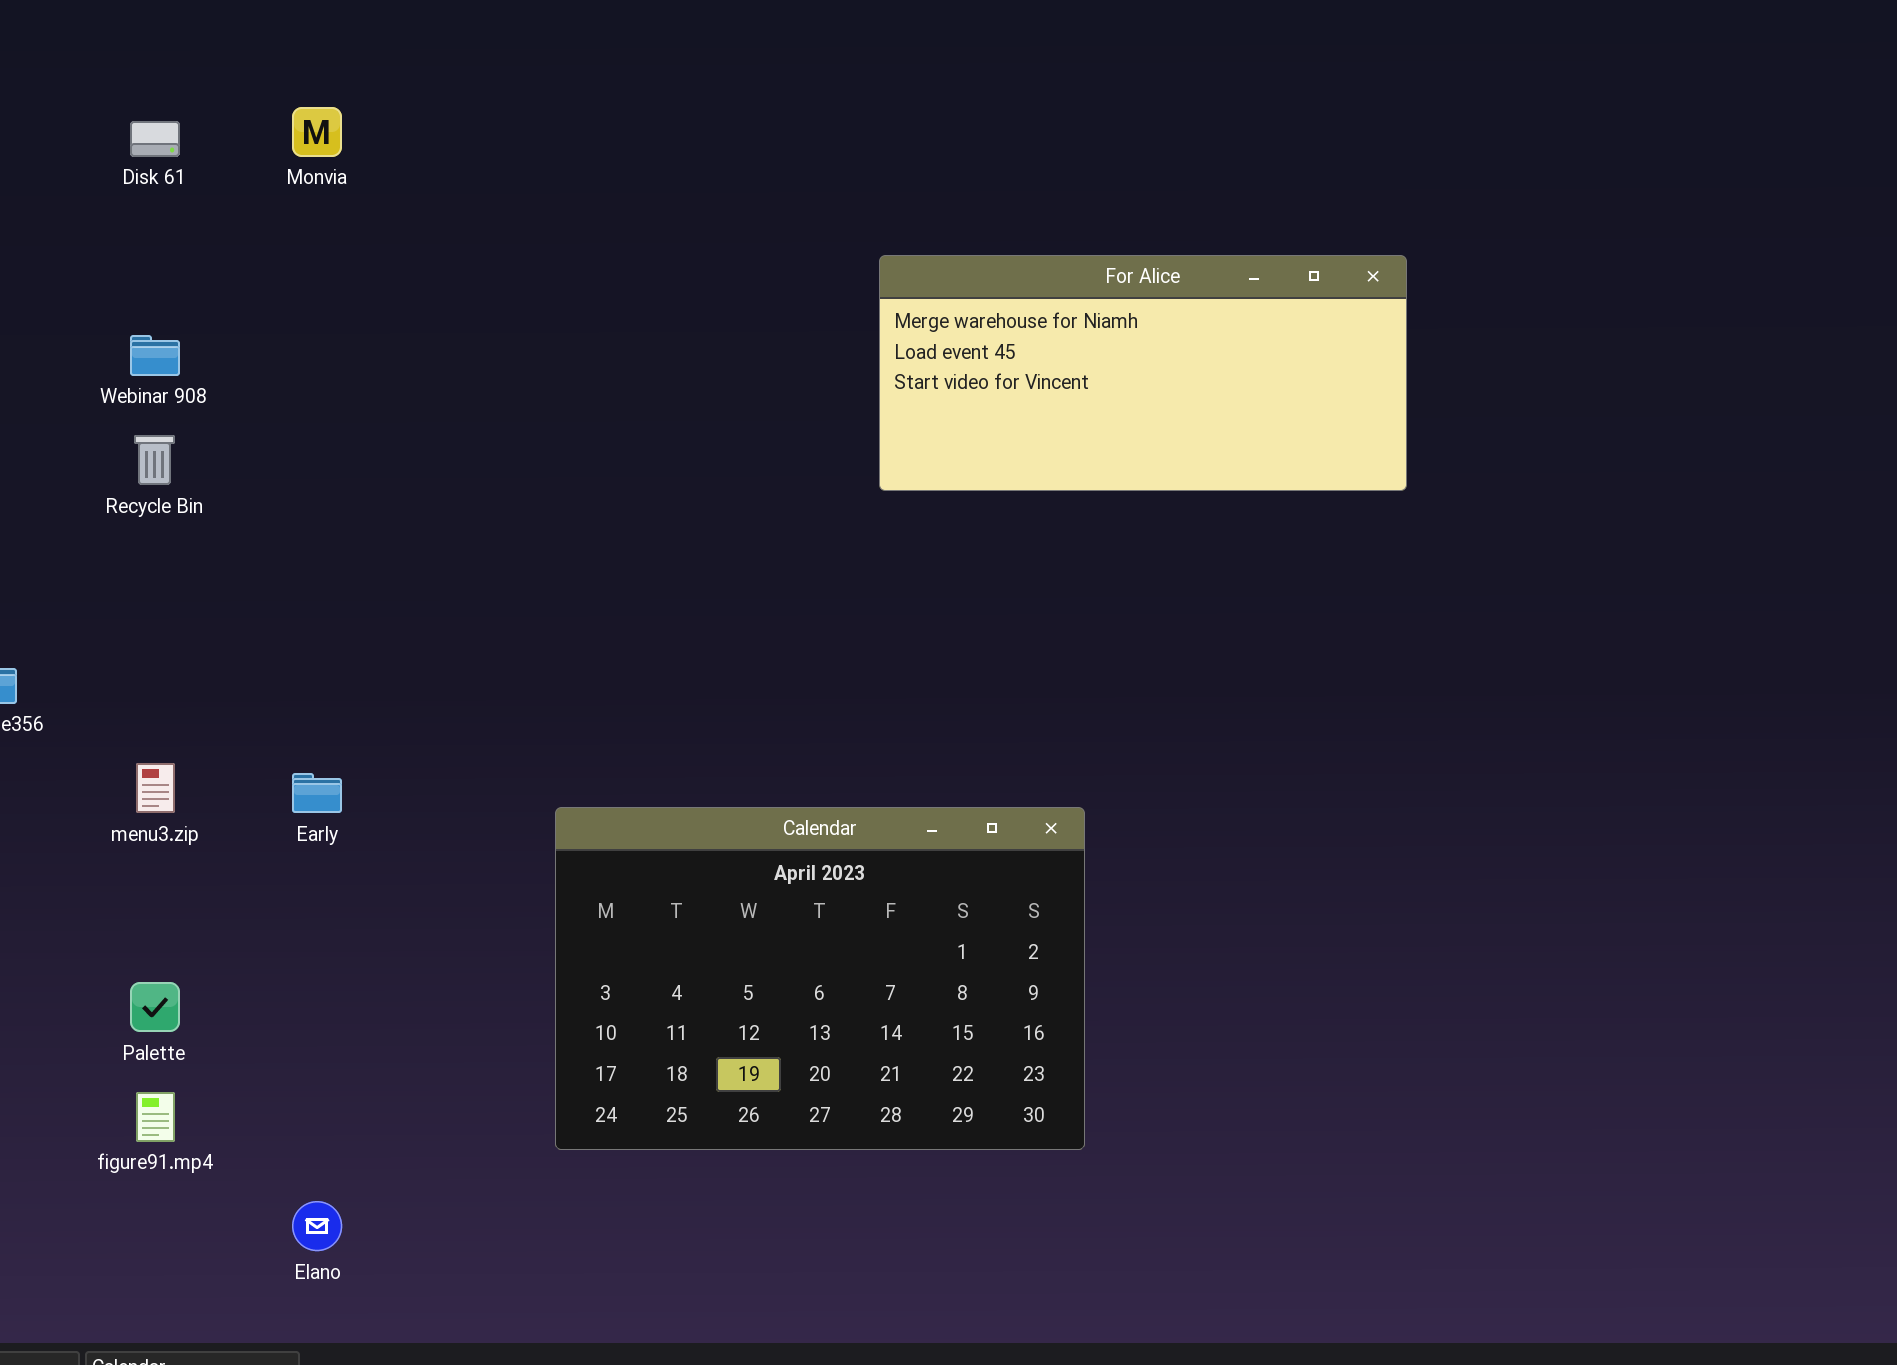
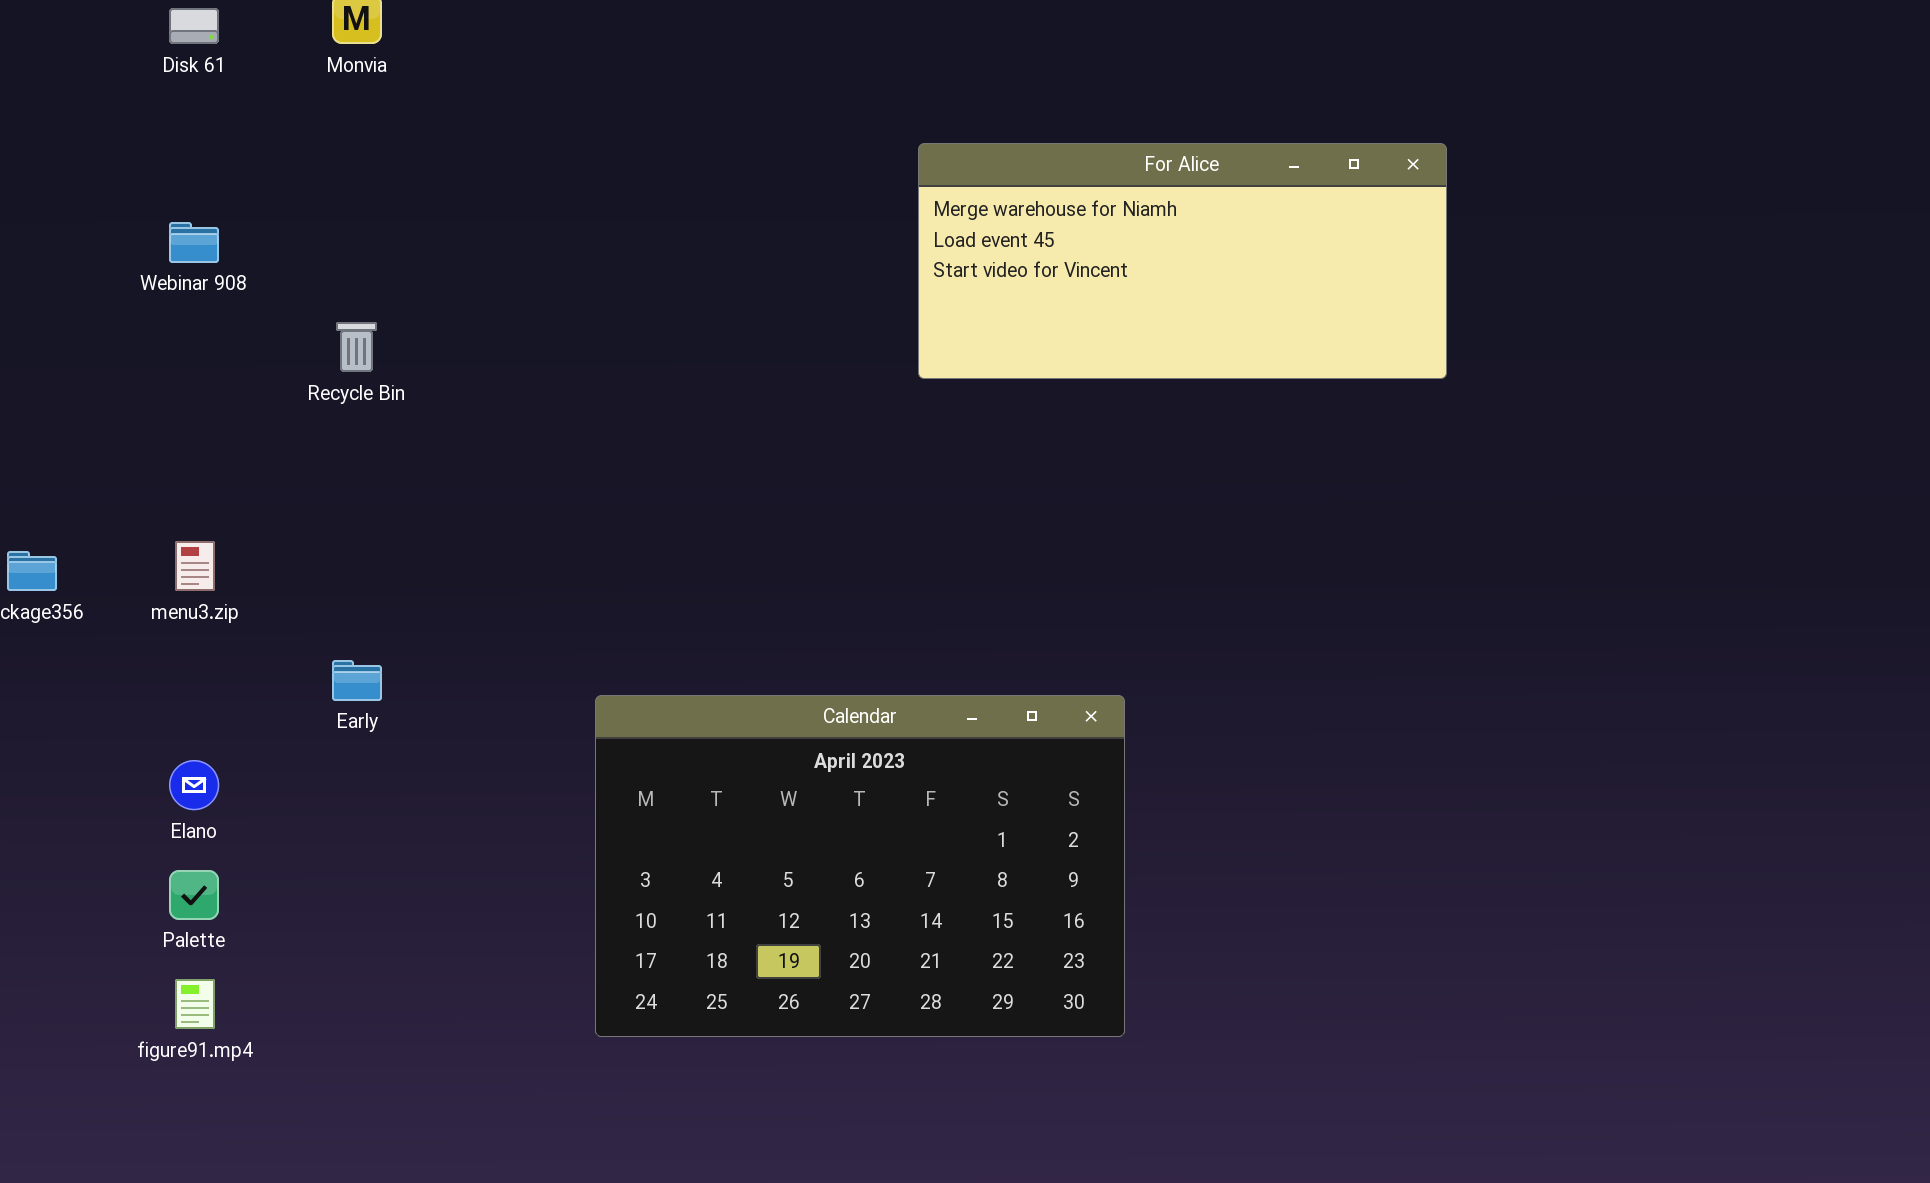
Recycle Bin: [134,435,175,485] -> [336,322,377,372], moved
menu3.zip: [136,763,175,813] -> [175,541,215,591], moved
Elano: [292,1201,342,1251] -> [169,760,219,810], moved

